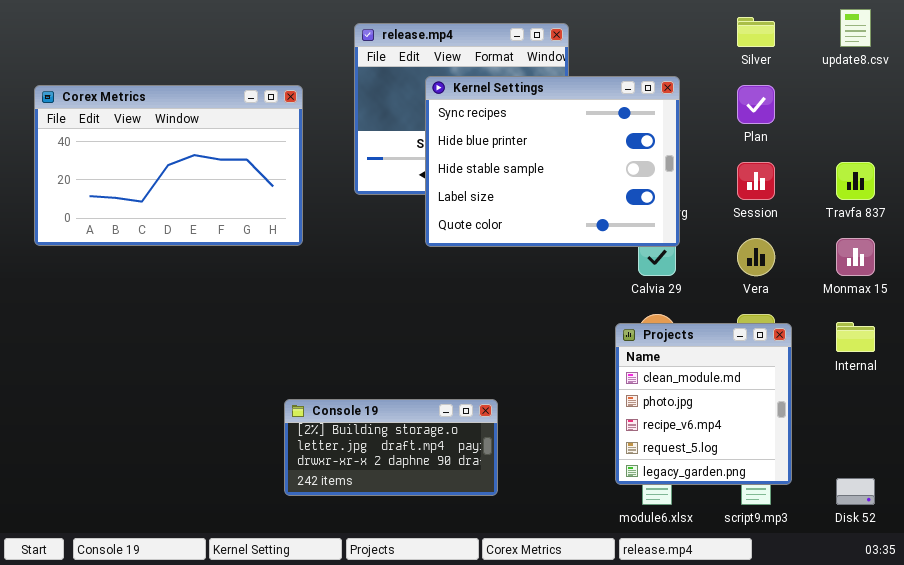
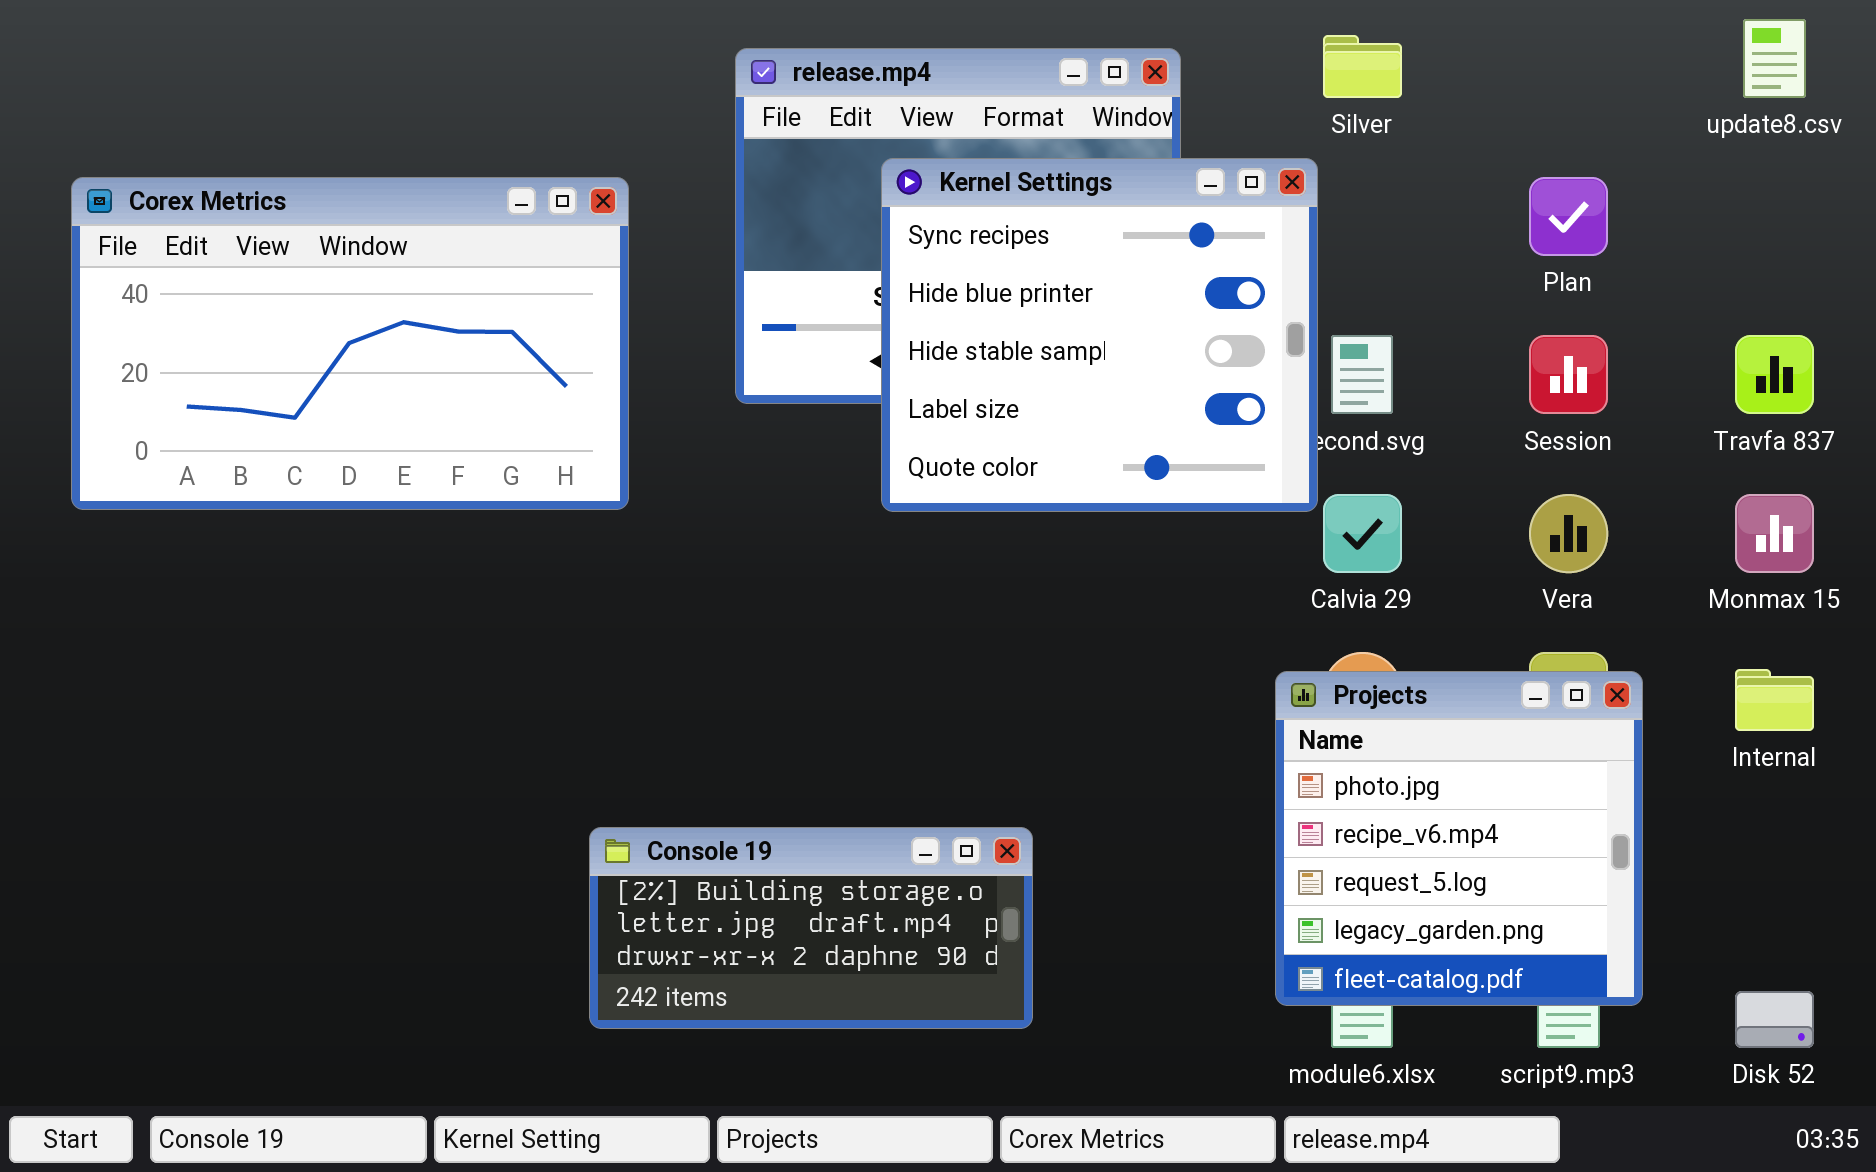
Silver: [737,17,775,47] -> [1323,35,1402,98], moved
Kernel Settings: [425,76,680,247] -> [881,158,1318,512], resized
Projects: [615,323,792,485] -> [1275,671,1643,1006], scrolled down 1 row

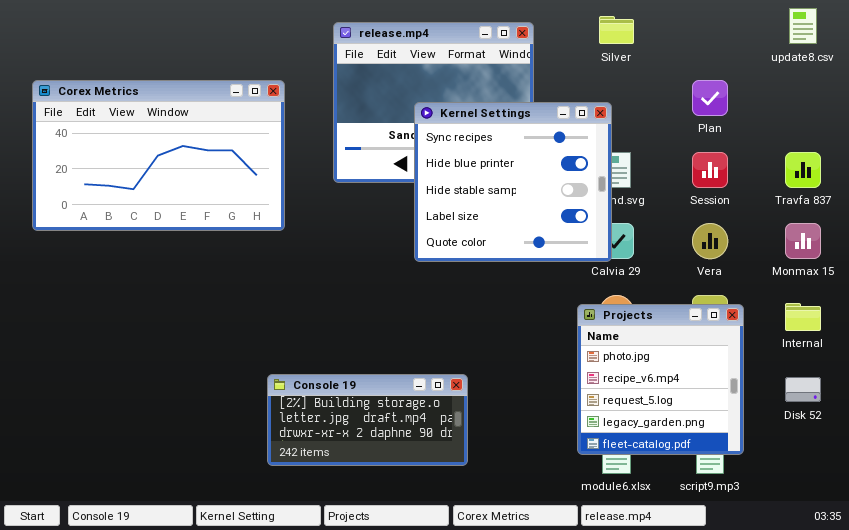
Kernel Settings: [881,158,1318,512] -> [414,102,612,262], moved
Disk 52: [1735,991,1814,1048] -> [785,377,821,402], moved

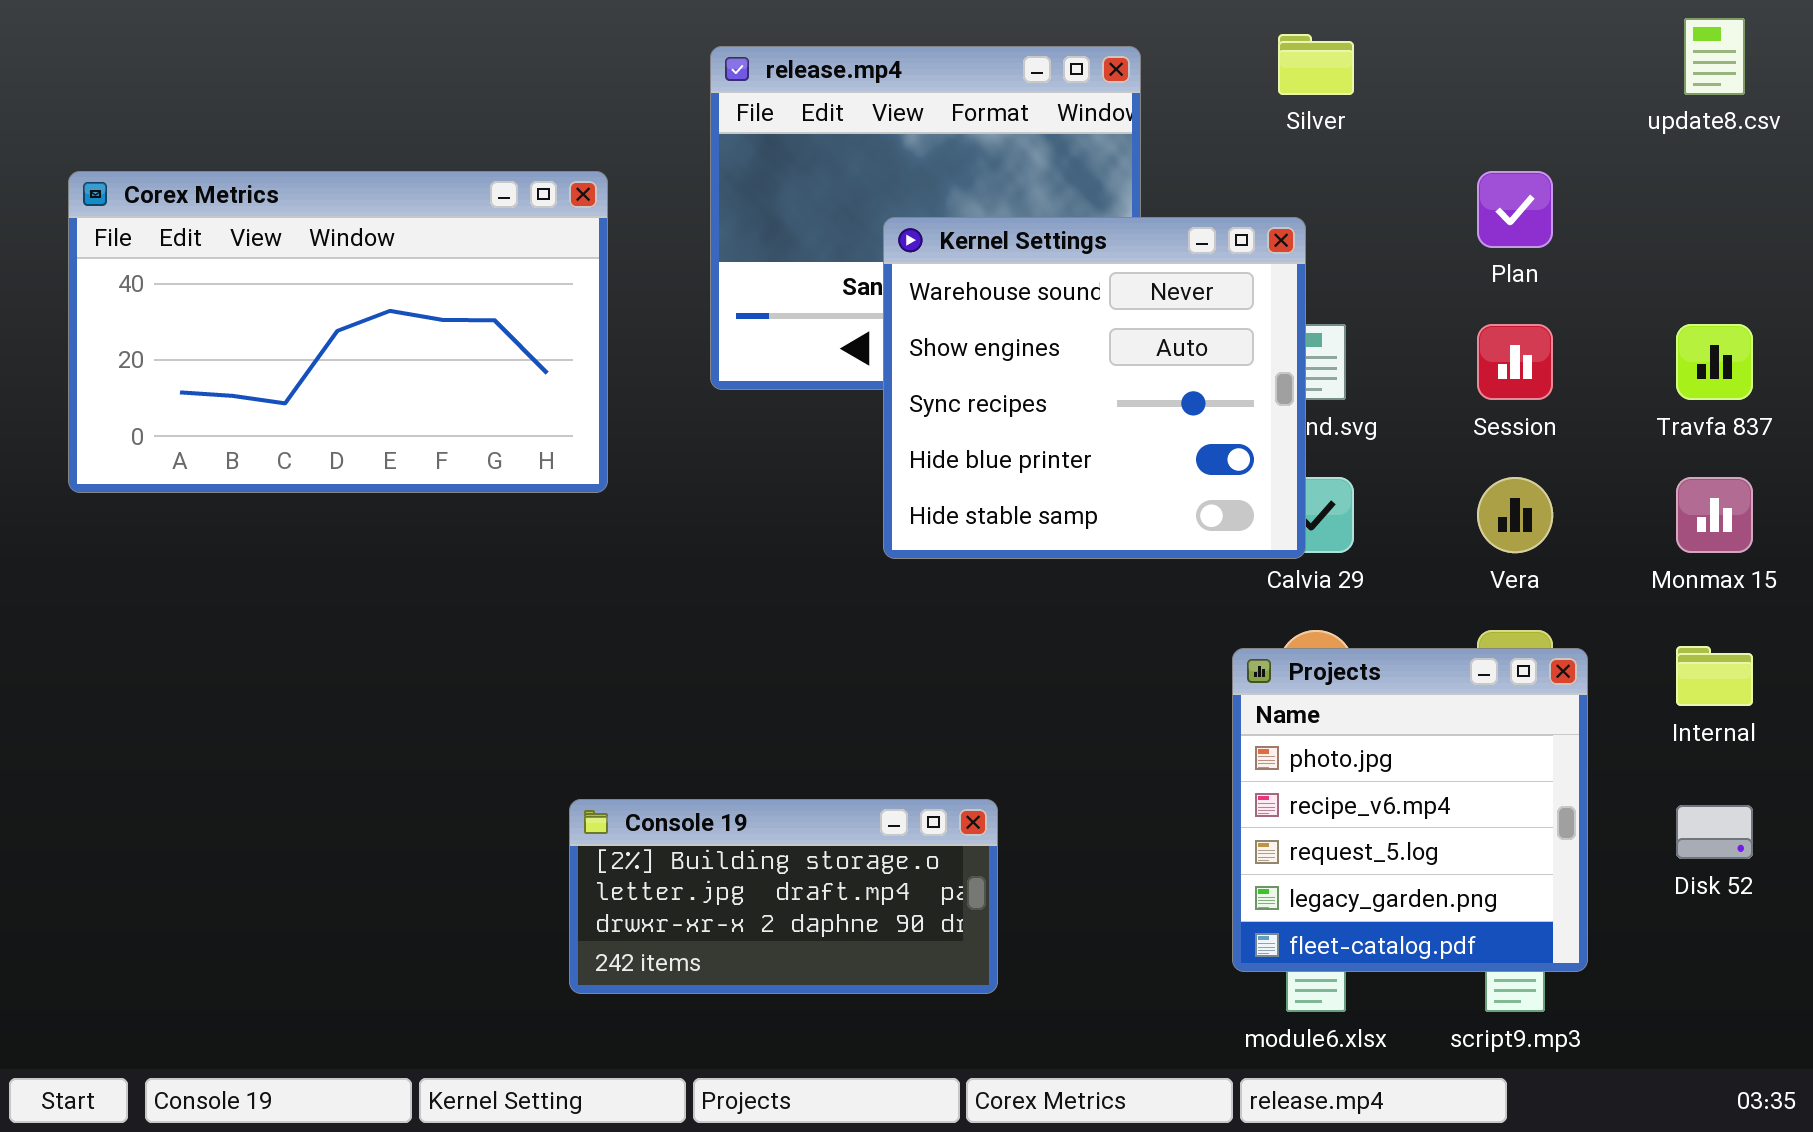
Kernel Settings: [414,102,612,262] -> [883,217,1306,559], scrolled up 2 rows

